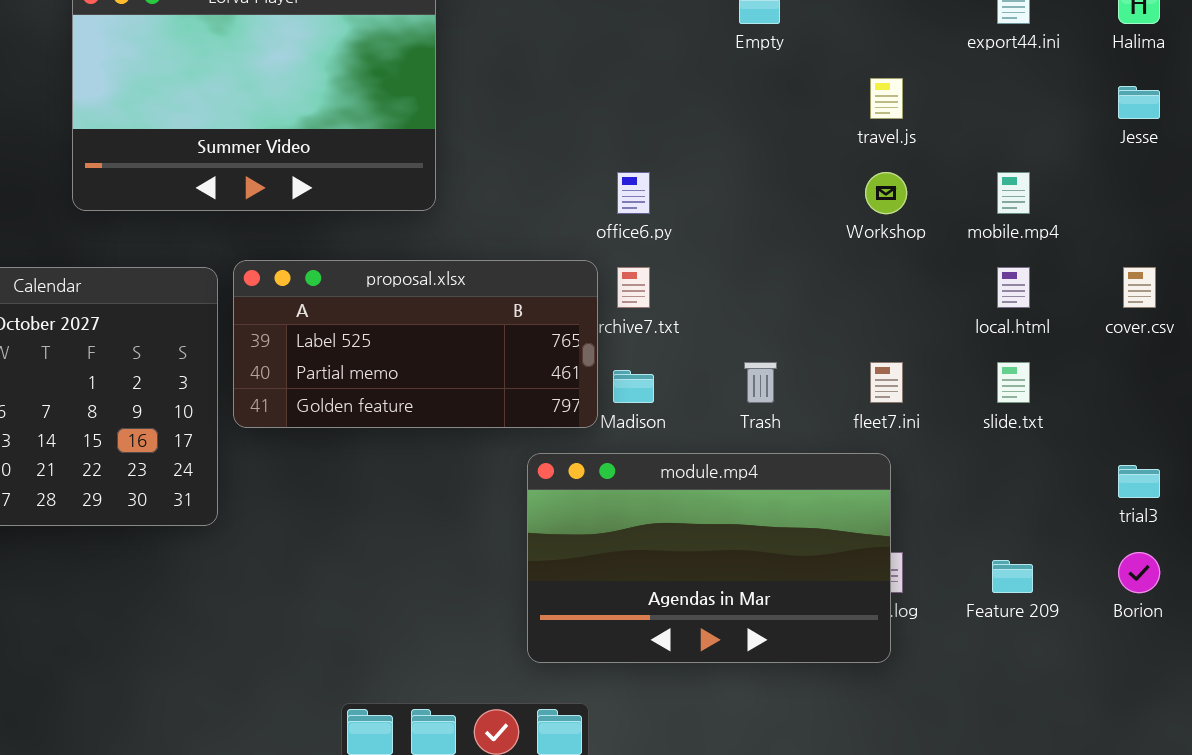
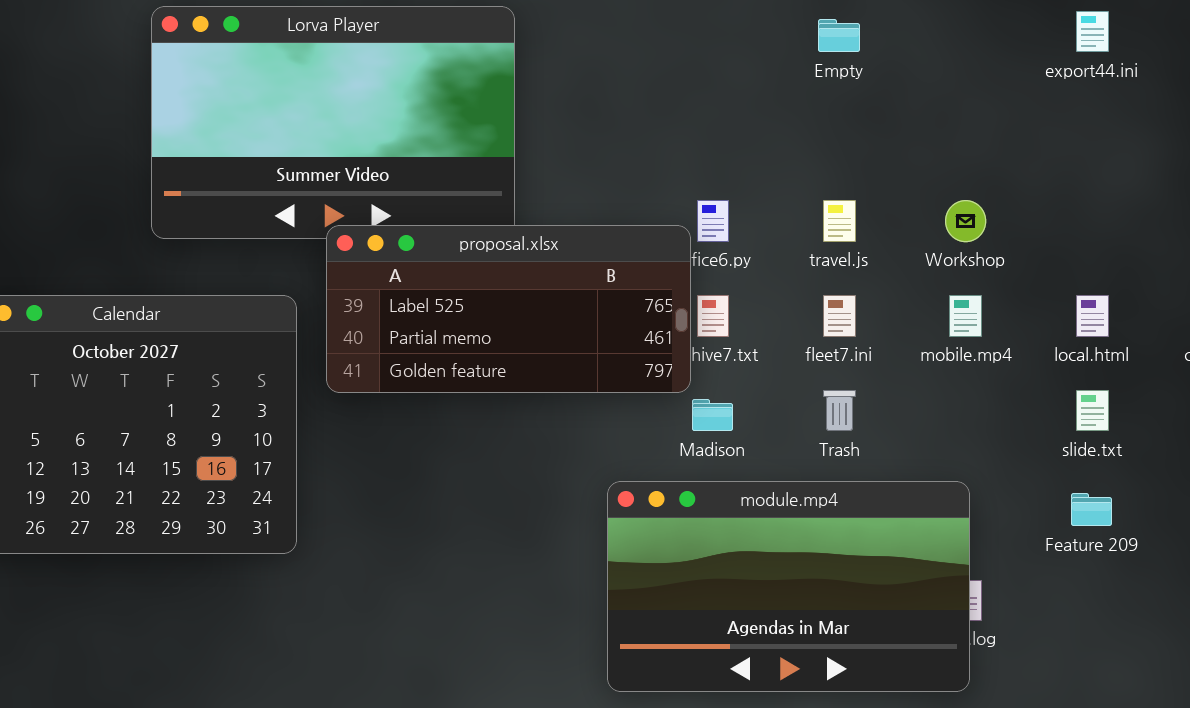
travel.js: [870,78,903,119] -> [823,200,856,242], moved
mobile.mp4: [997,172,1030,214] -> [949,295,982,337], moved
proposal.xlsx: [233,260,598,428] -> [326,225,691,393], moved
fleet7.ini: [870,362,903,403] -> [823,295,856,337], moved
Feature 209: [992,560,1033,593] -> [1071,493,1112,526], moved

